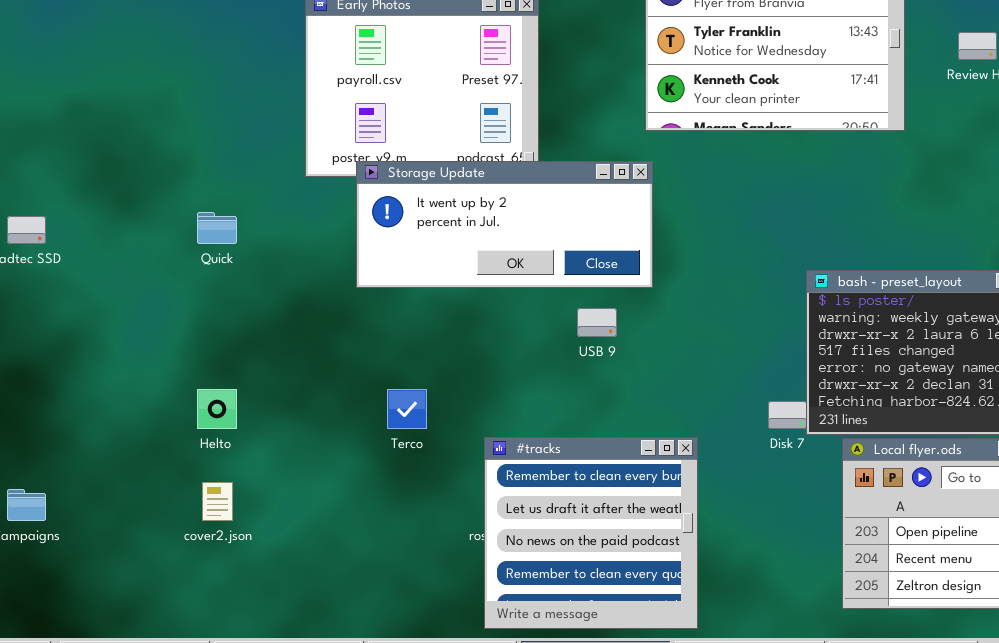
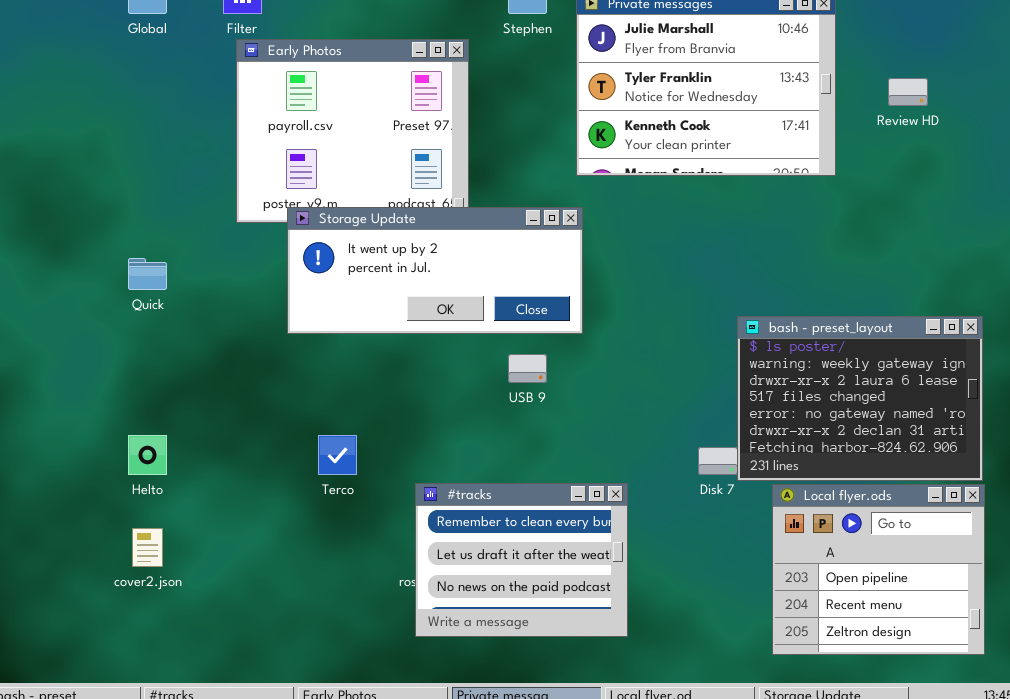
#tracks: [484,437,698,629] -> [415,483,628,637], resized

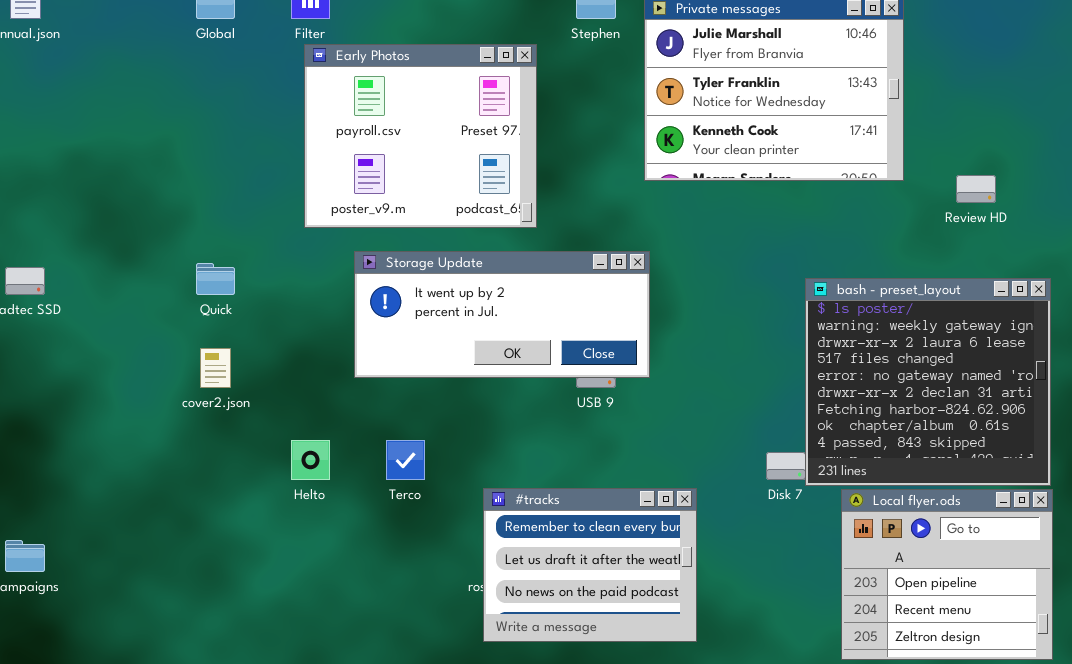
Review HD: [888,78,928,106] -> [956,175,996,203], moved
Storage Update: [287,207,583,334] -> [354,251,650,378], moved
bash - preset_layout: [737,316,983,481] -> [805,278,1051,486], resized
Helto: [128,435,167,475] -> [291,440,330,480], moved
cover2.json: [132,528,163,567] -> [200,348,231,388], moved

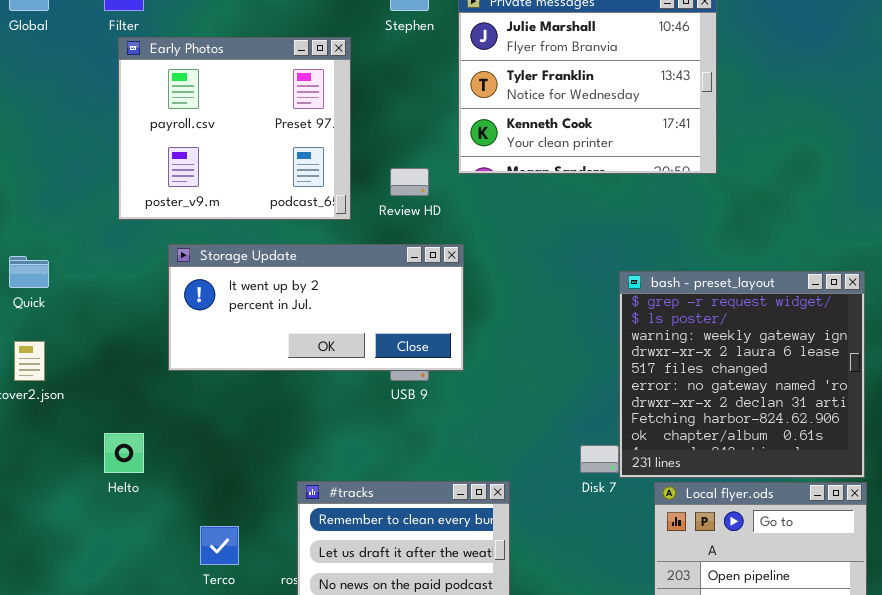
Review HD: [956,175,996,203] -> [390,168,429,196], moved
bash - preset_layout: [805,278,1051,486] -> [619,271,865,478], scrolled up 1 row
Terco: [386,440,425,480] -> [200,526,239,565], moved

